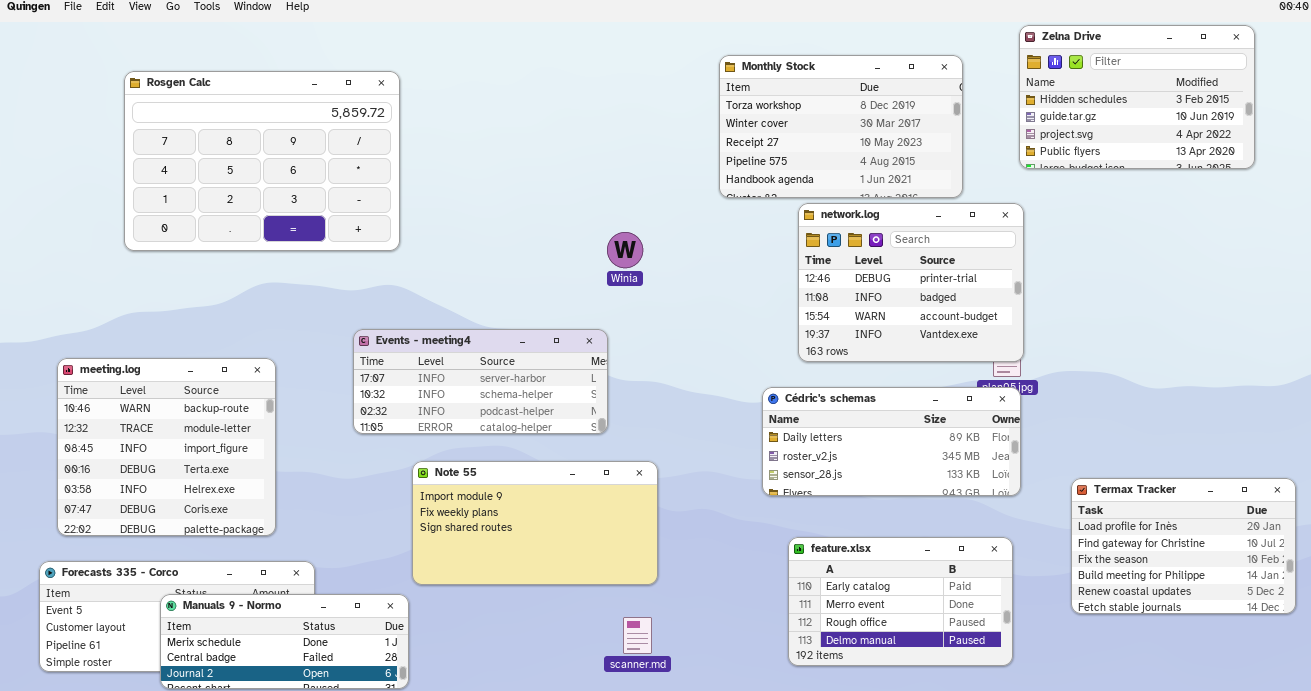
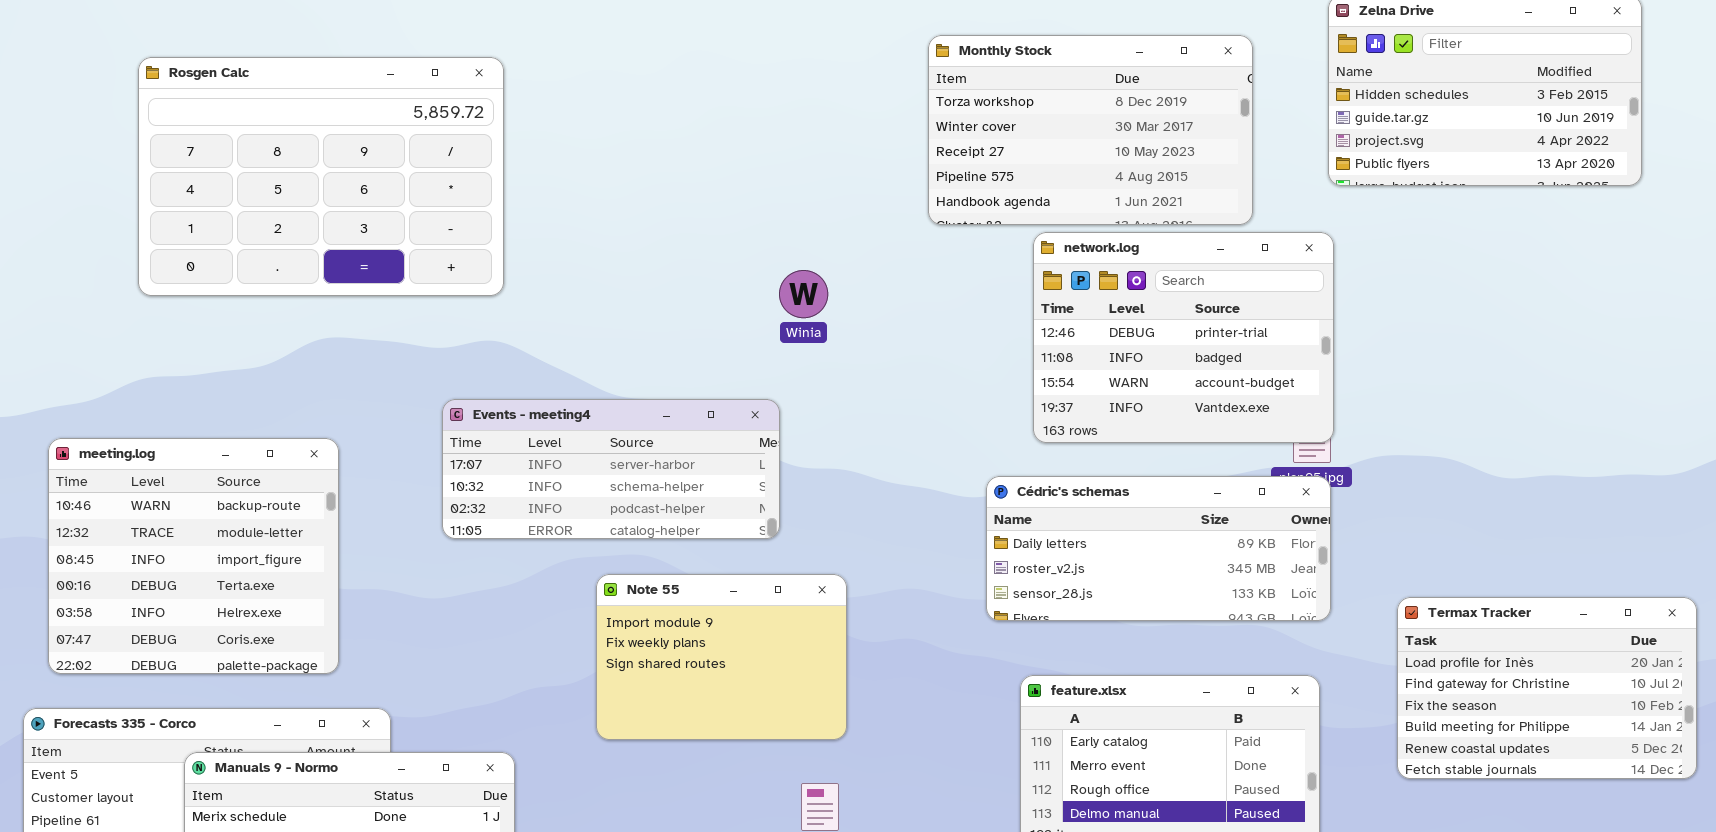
Note 55: [412,461,658,585] -> [596,574,847,740], resized

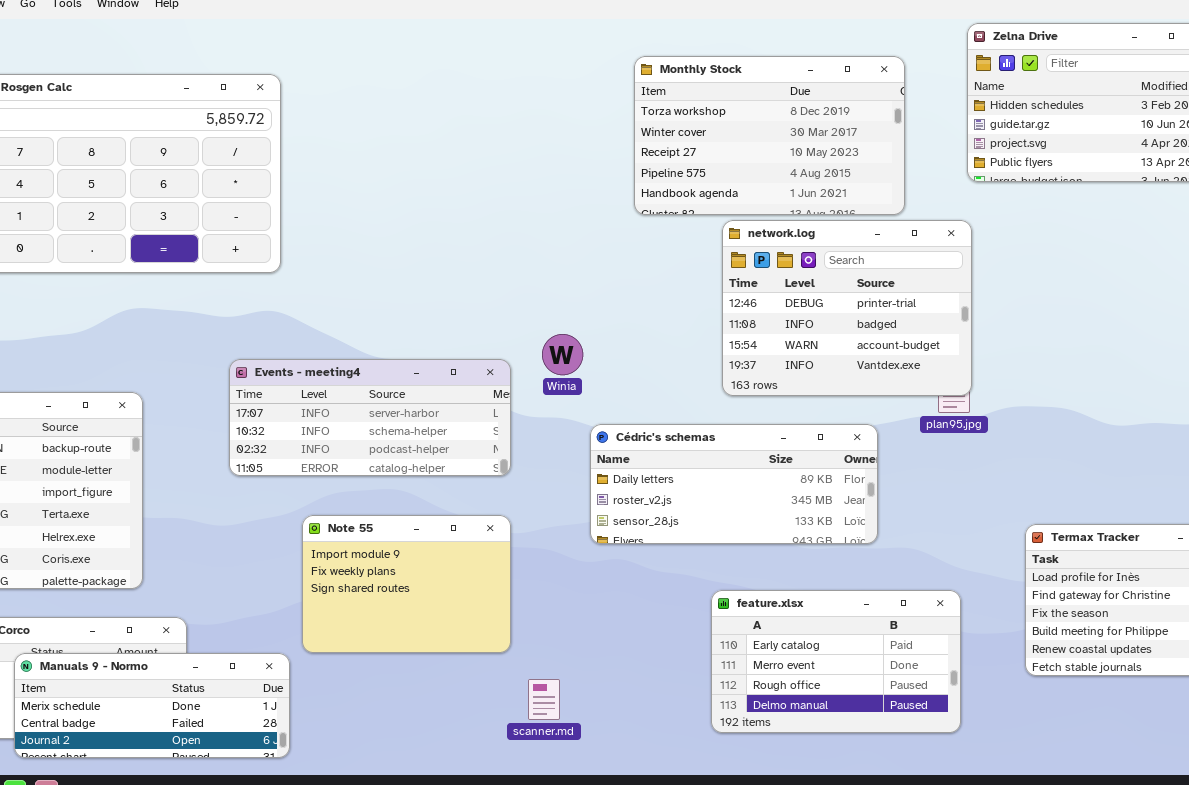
Winia: [779,270,828,318] -> [542,334,583,375], moved
Cédric's schemas: [986,476,1331,621] -> [590,424,878,544], moved
Note 55: [596,574,847,740] -> [302,515,511,653], moved

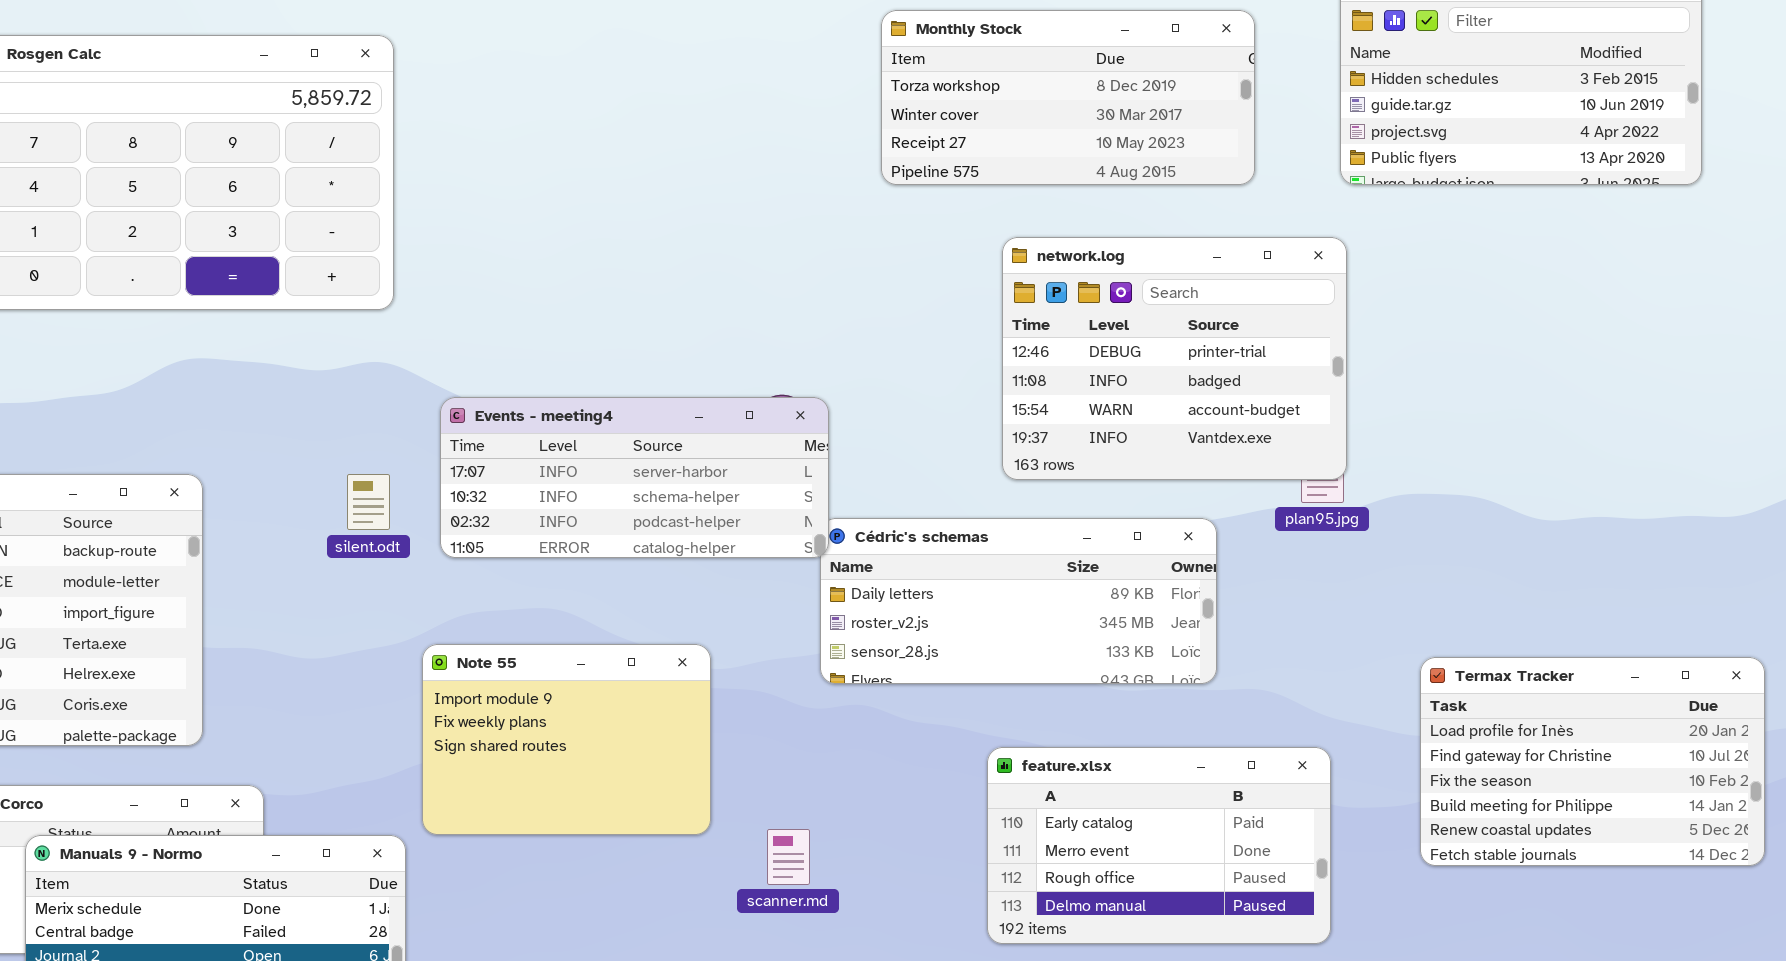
Monthly Stock: [634,56,905,215] -> [881,10,1255,185], resized
Events - meeting4: [229,359,511,476] -> [440,397,829,558], moved
scanner.md: [528,679,560,720] -> [767,829,810,885], moved

